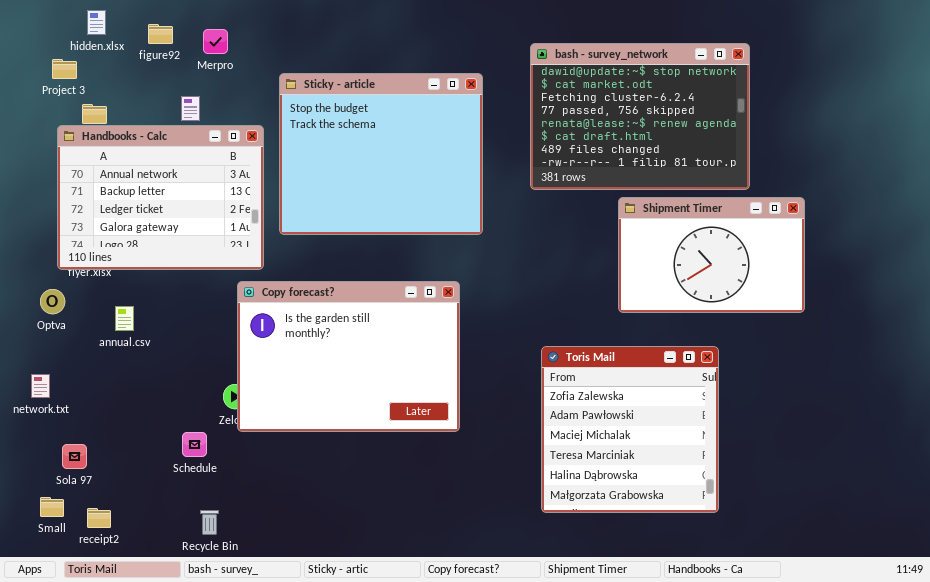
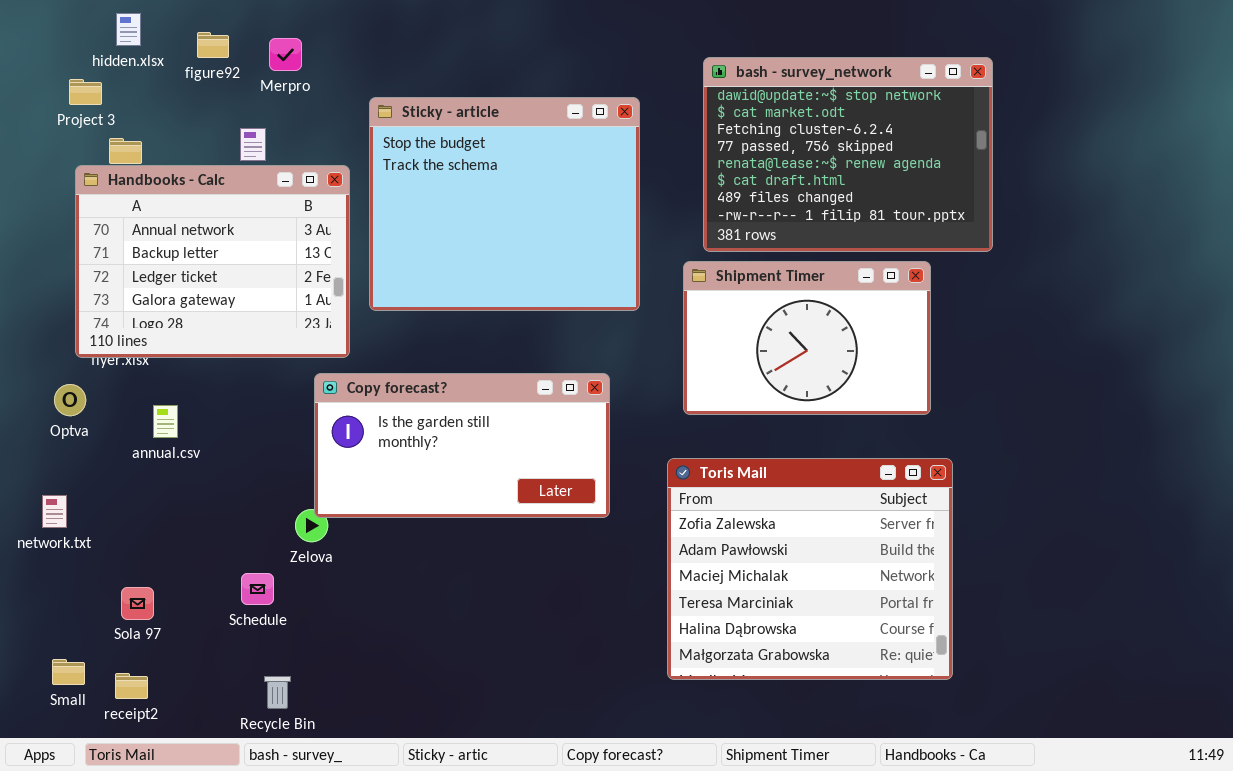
Shipment Timer: [618,197,805,313] -> [683,261,931,415], moved
Copy forecast?: [237,281,460,432] -> [314,373,610,518], resized
Toris Mail: [541,346,719,513] -> [667,458,953,680], resized
Sola 97: [62,444,87,469] -> [121,587,154,620], moved

